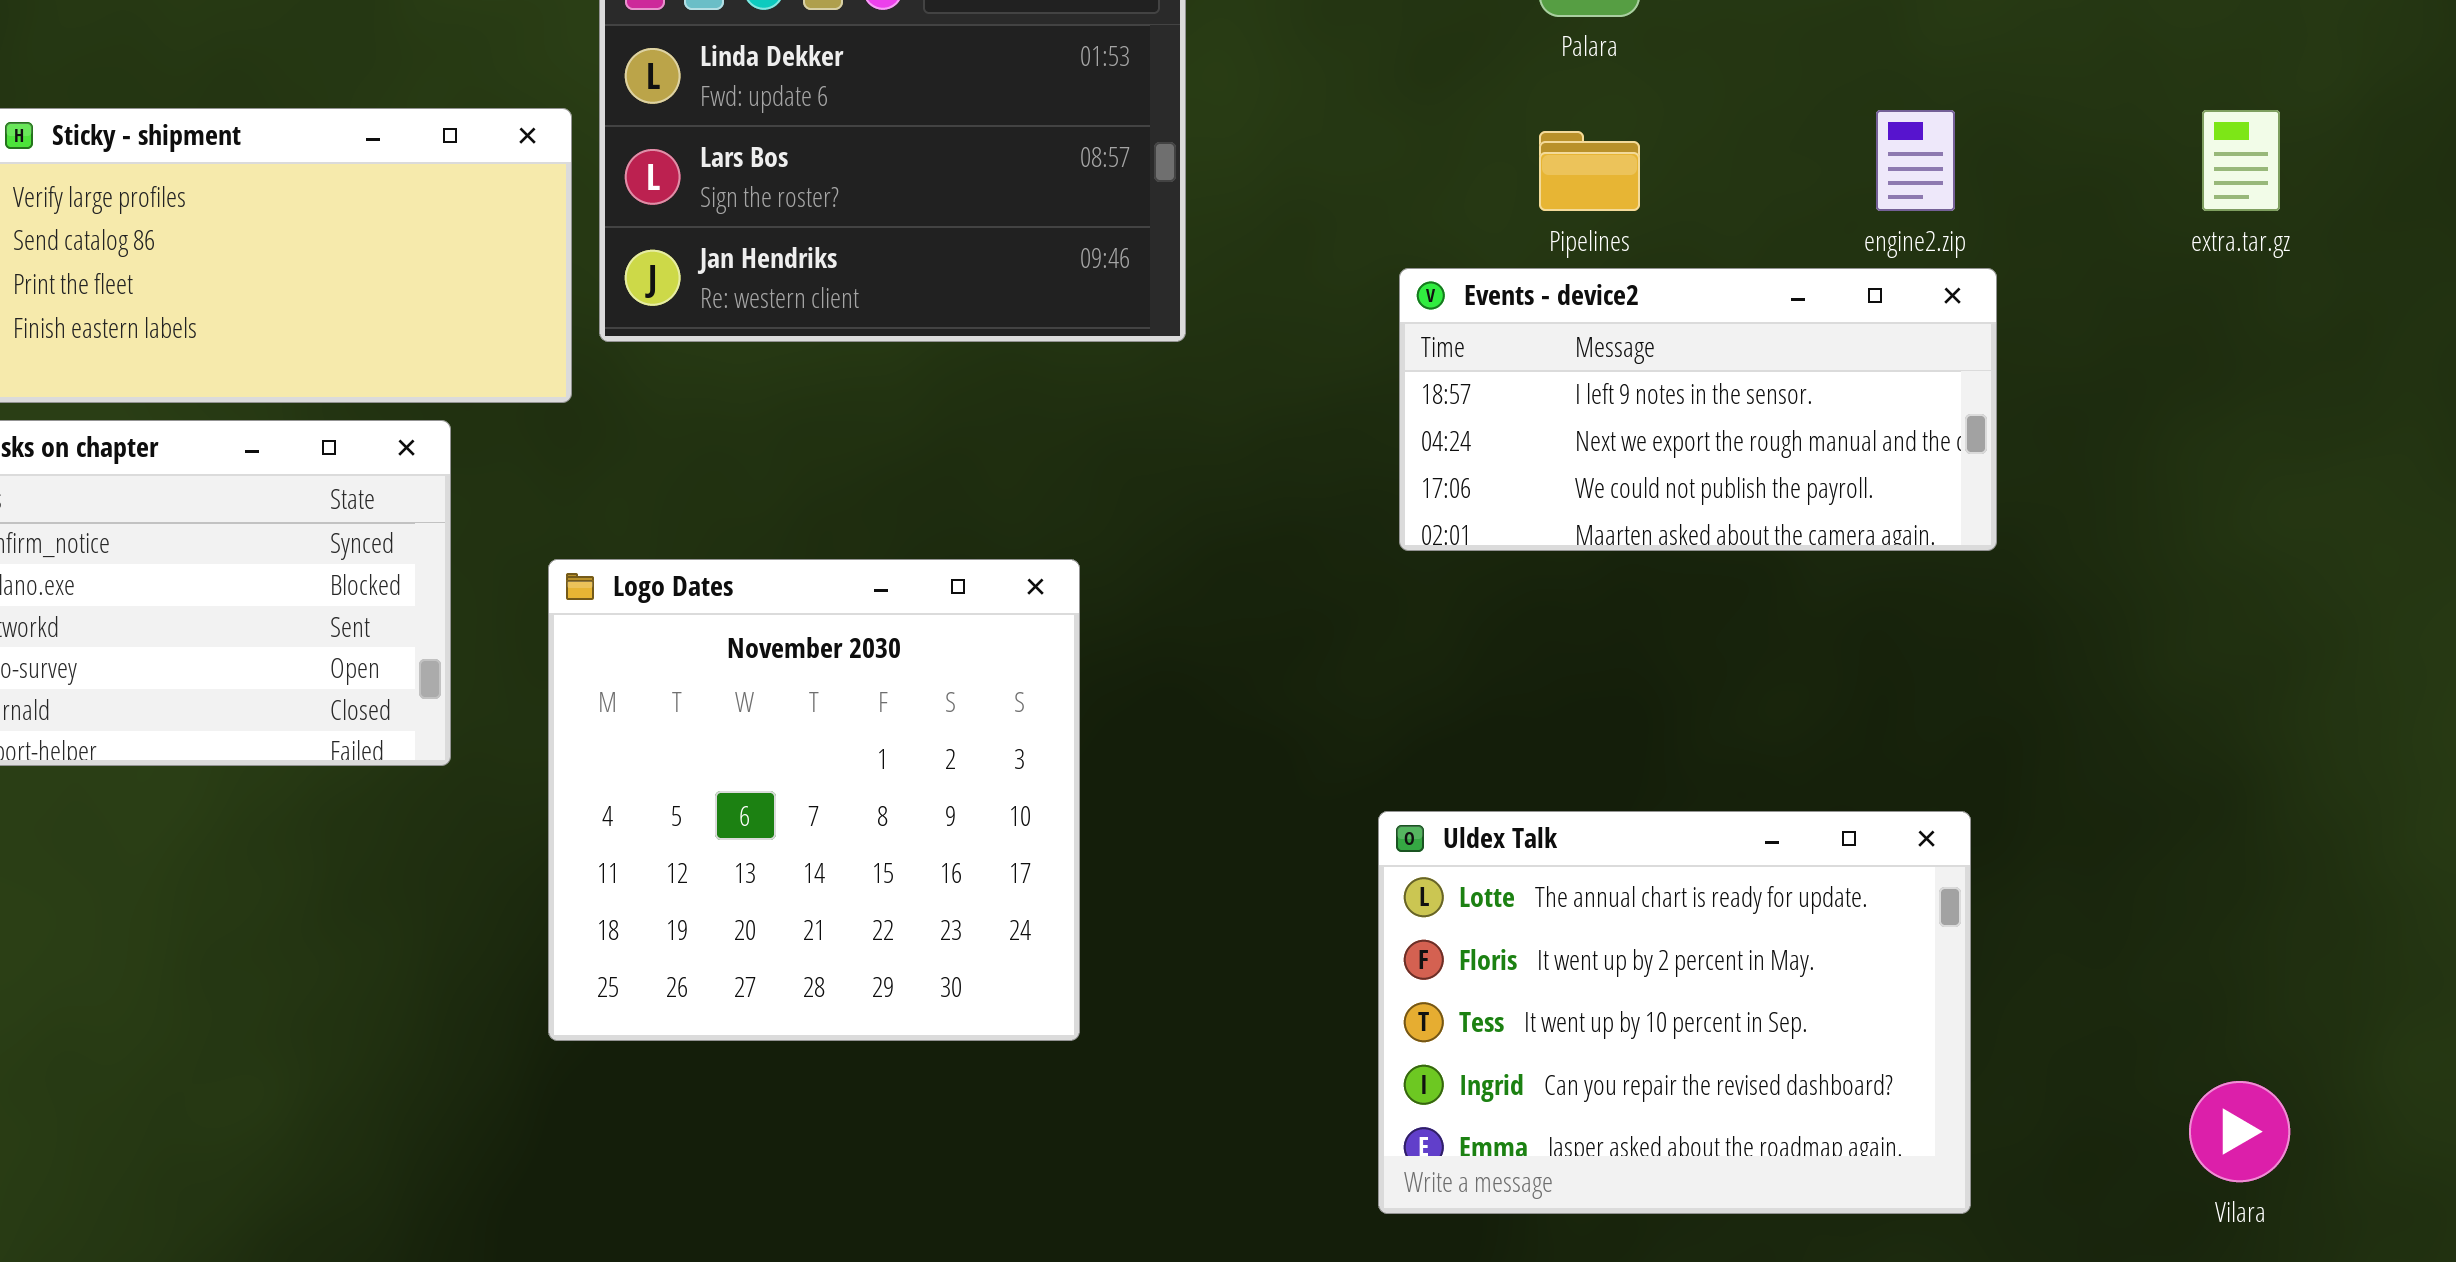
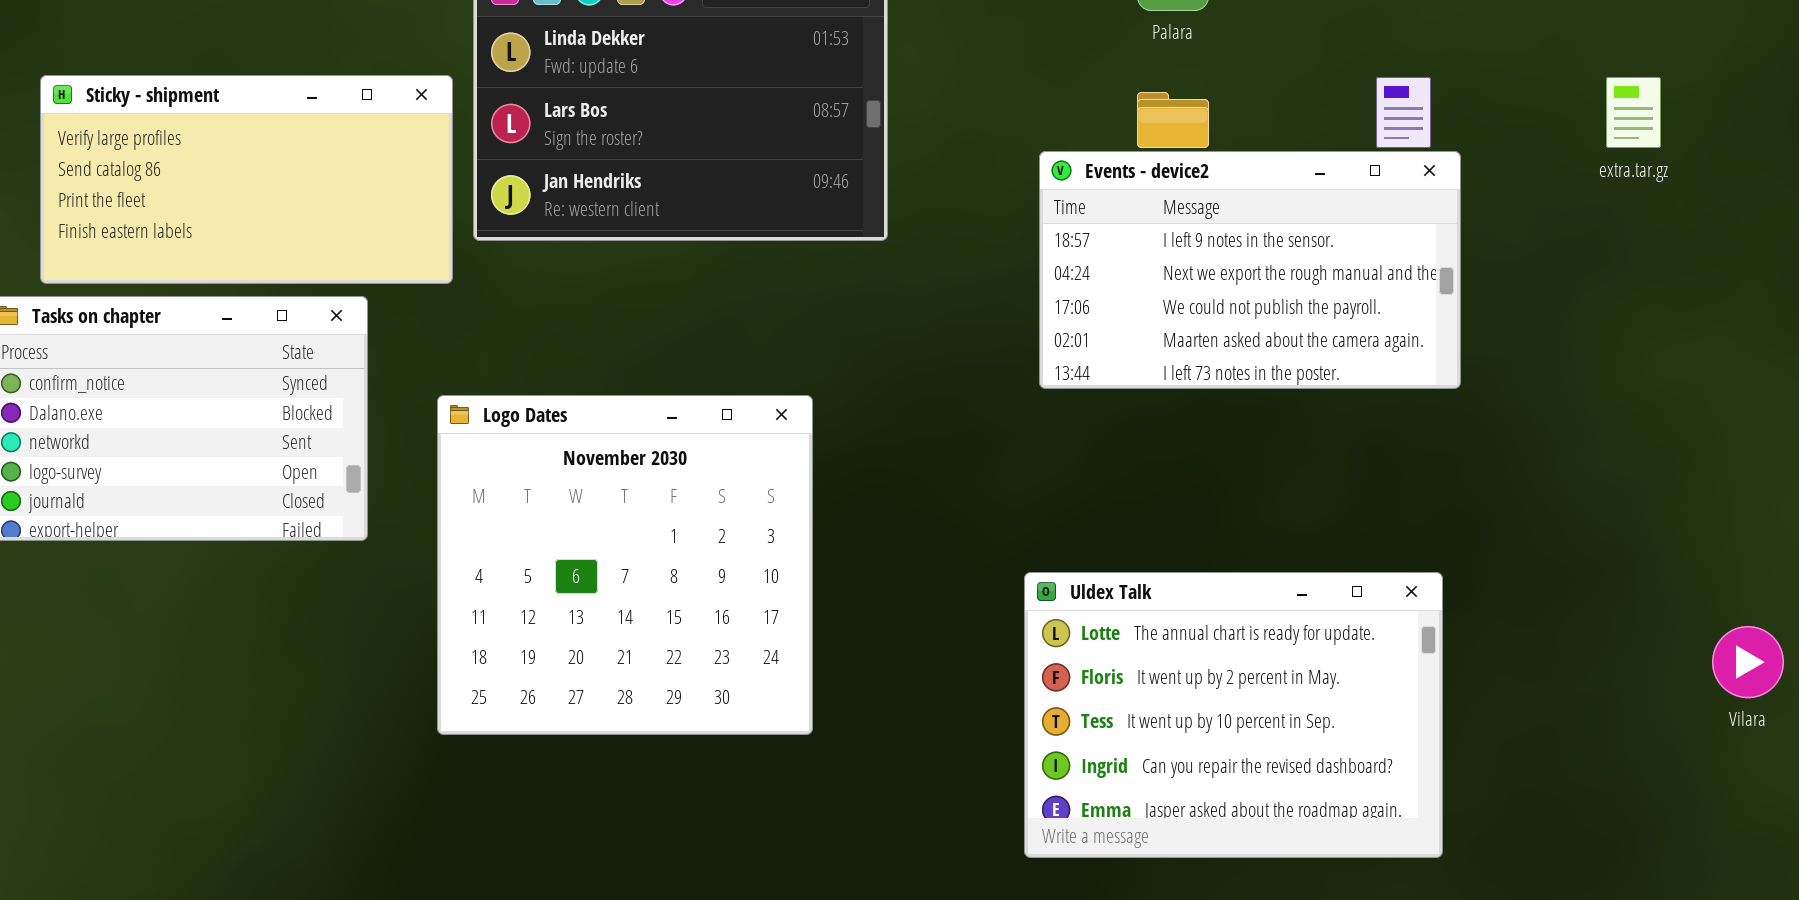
Events - device2: [1399,268,1997,551] -> [1039,151,1461,389], resized
Vilara: [2189,1081,2290,1182] -> [1712,626,1784,698], moved

